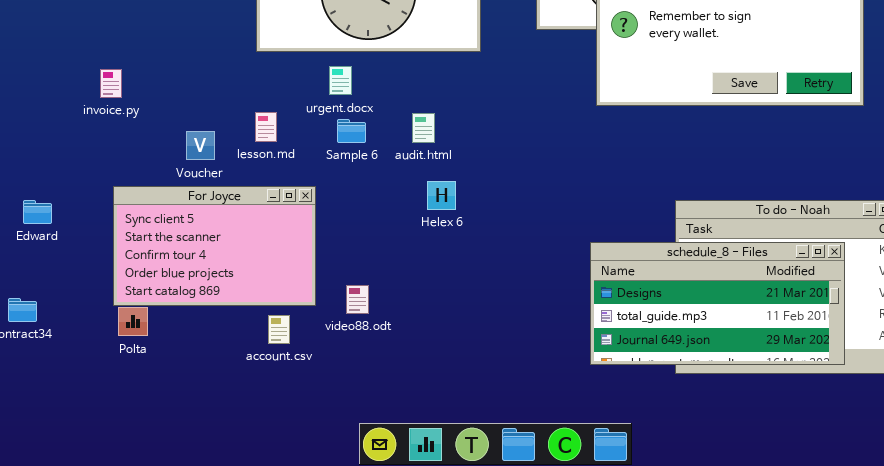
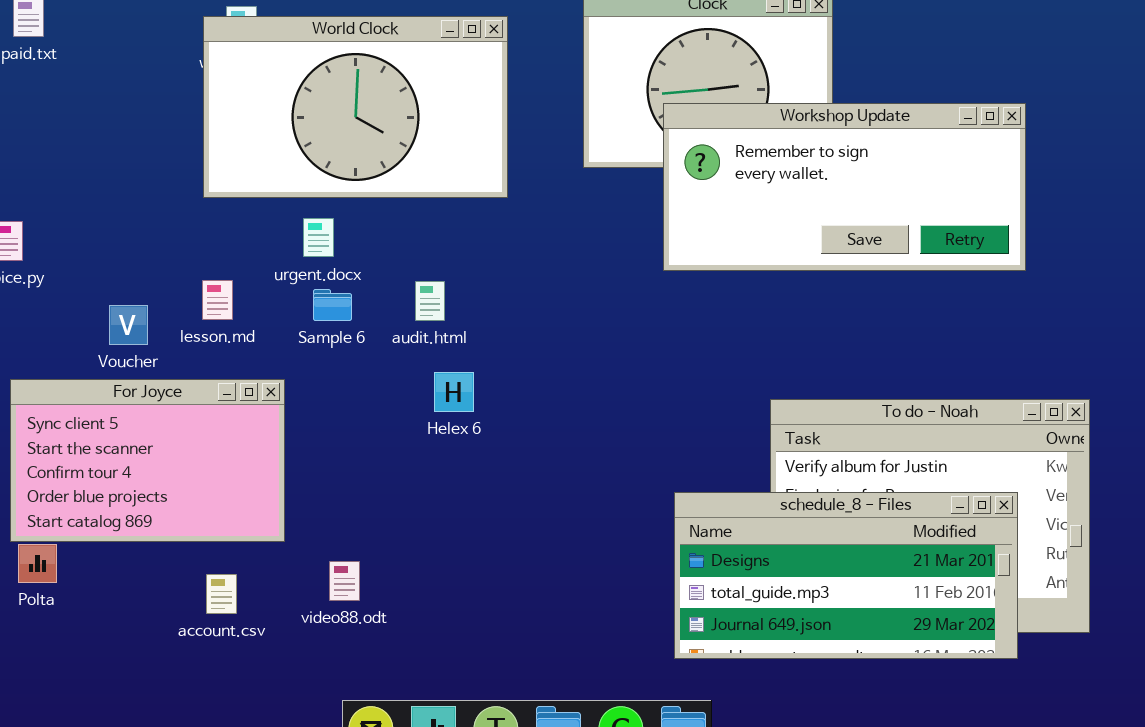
schedule_8 - Files: [590,242,845,365] -> [674,492,1018,659], moved
video88.odt: [346,285,369,314] -> [329,561,360,601], moved
account.csv: [268,315,290,344] -> [206,574,237,614], moved

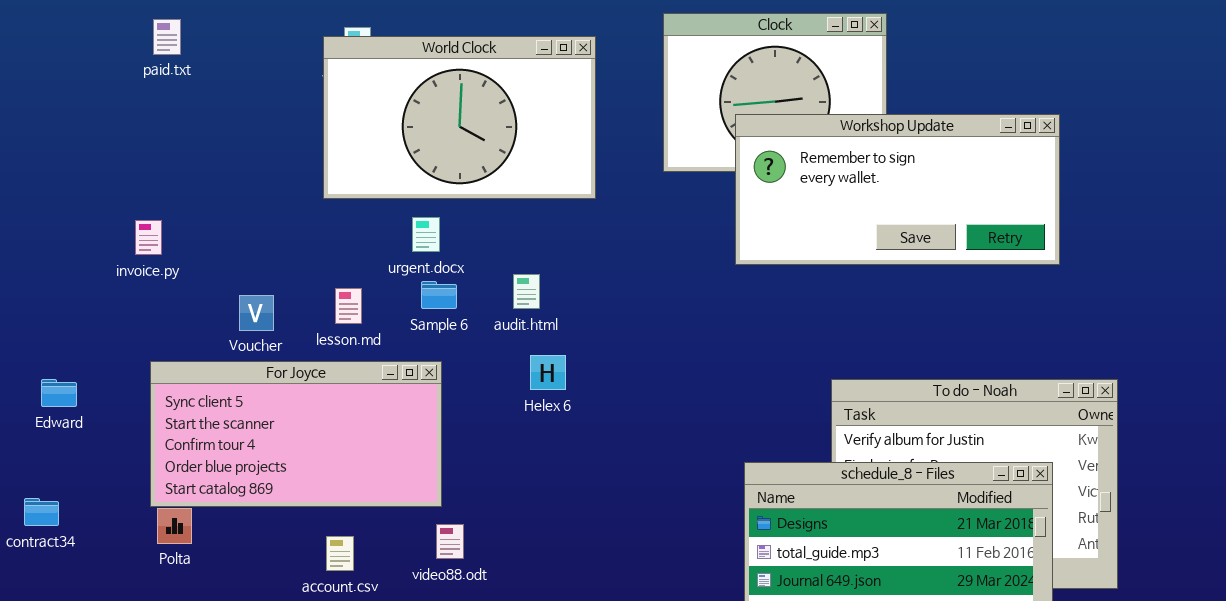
lesson.md: [202,280,233,320] -> [335,288,362,324], moved
For Joyce: [10,379,285,542] -> [150,361,442,507], resized

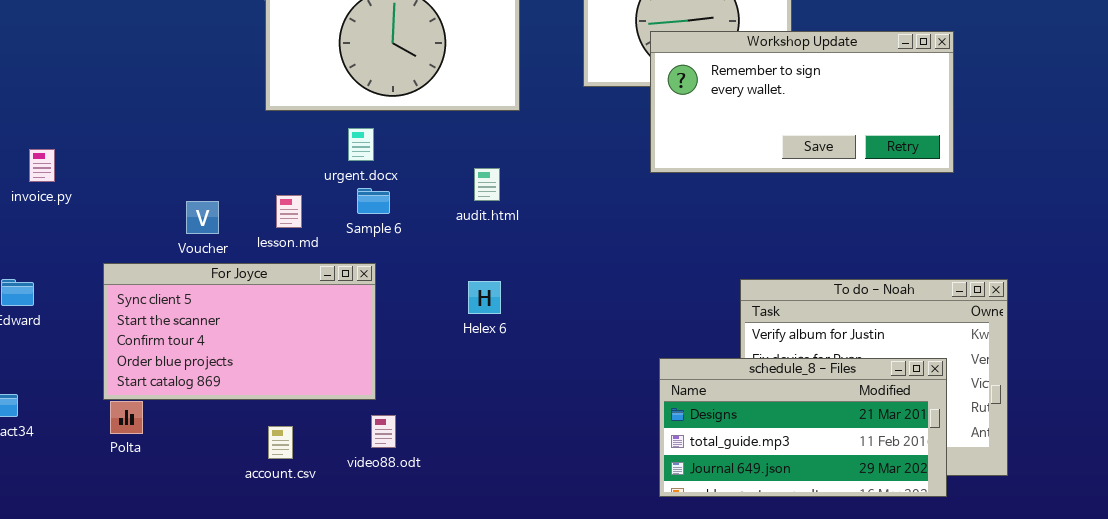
invoice.py: [135,220,162,255] -> [29,149,55,182], moved
audit.html: [513,274,540,309] -> [474,168,500,201], moved
Helex 6: [530,355,566,390] -> [468,281,501,314], moved

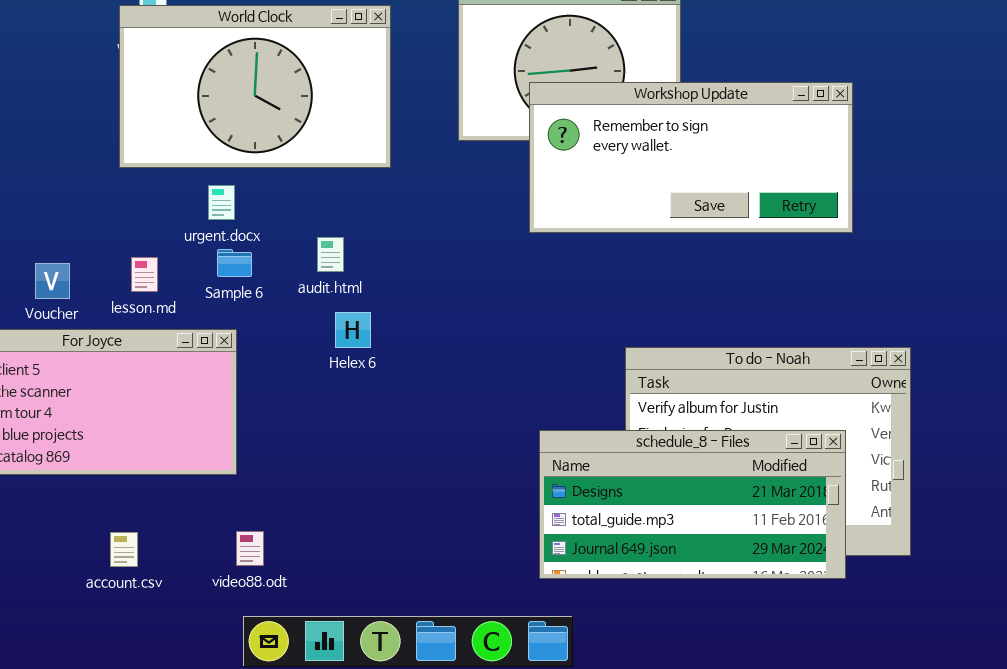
audit.html: [474,168,500,201] -> [317,237,344,272], moved
Helex 6: [468,281,501,314] -> [335,312,371,348], moved
video88.odt: [371,415,396,448] -> [236,531,264,566], moved
account.csv: [268,426,293,459] -> [110,532,138,567], moved

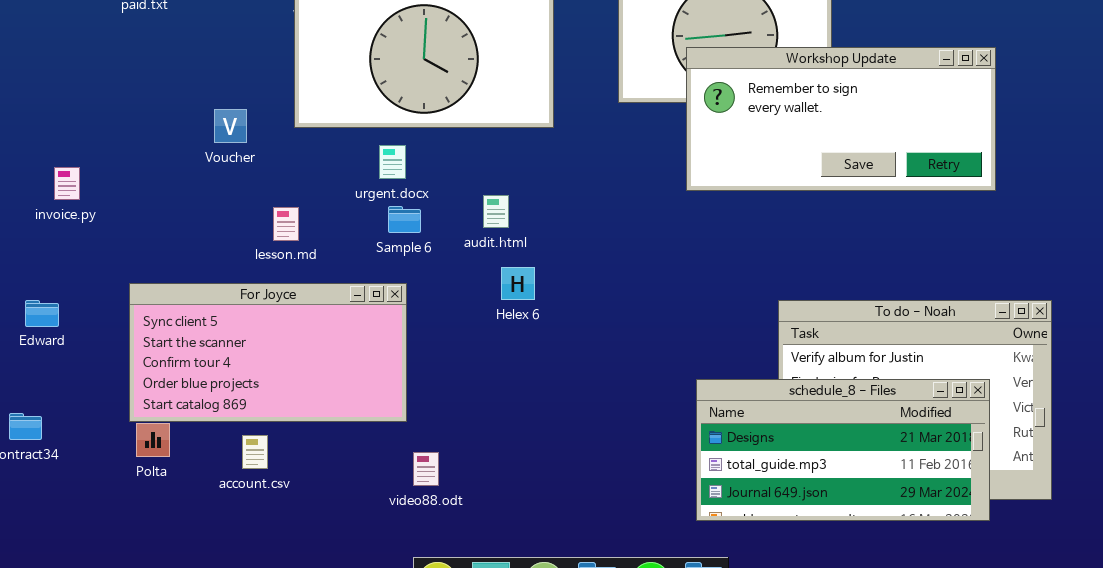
lesson.md: [131,257,158,292] -> [273,207,299,241], moved
Voucher: [35,263,70,299] -> [214,109,247,143], moved
video88.odt: [236,531,264,566] -> [413,452,439,486], moved
account.csv: [110,532,138,567] -> [242,435,268,469], moved

